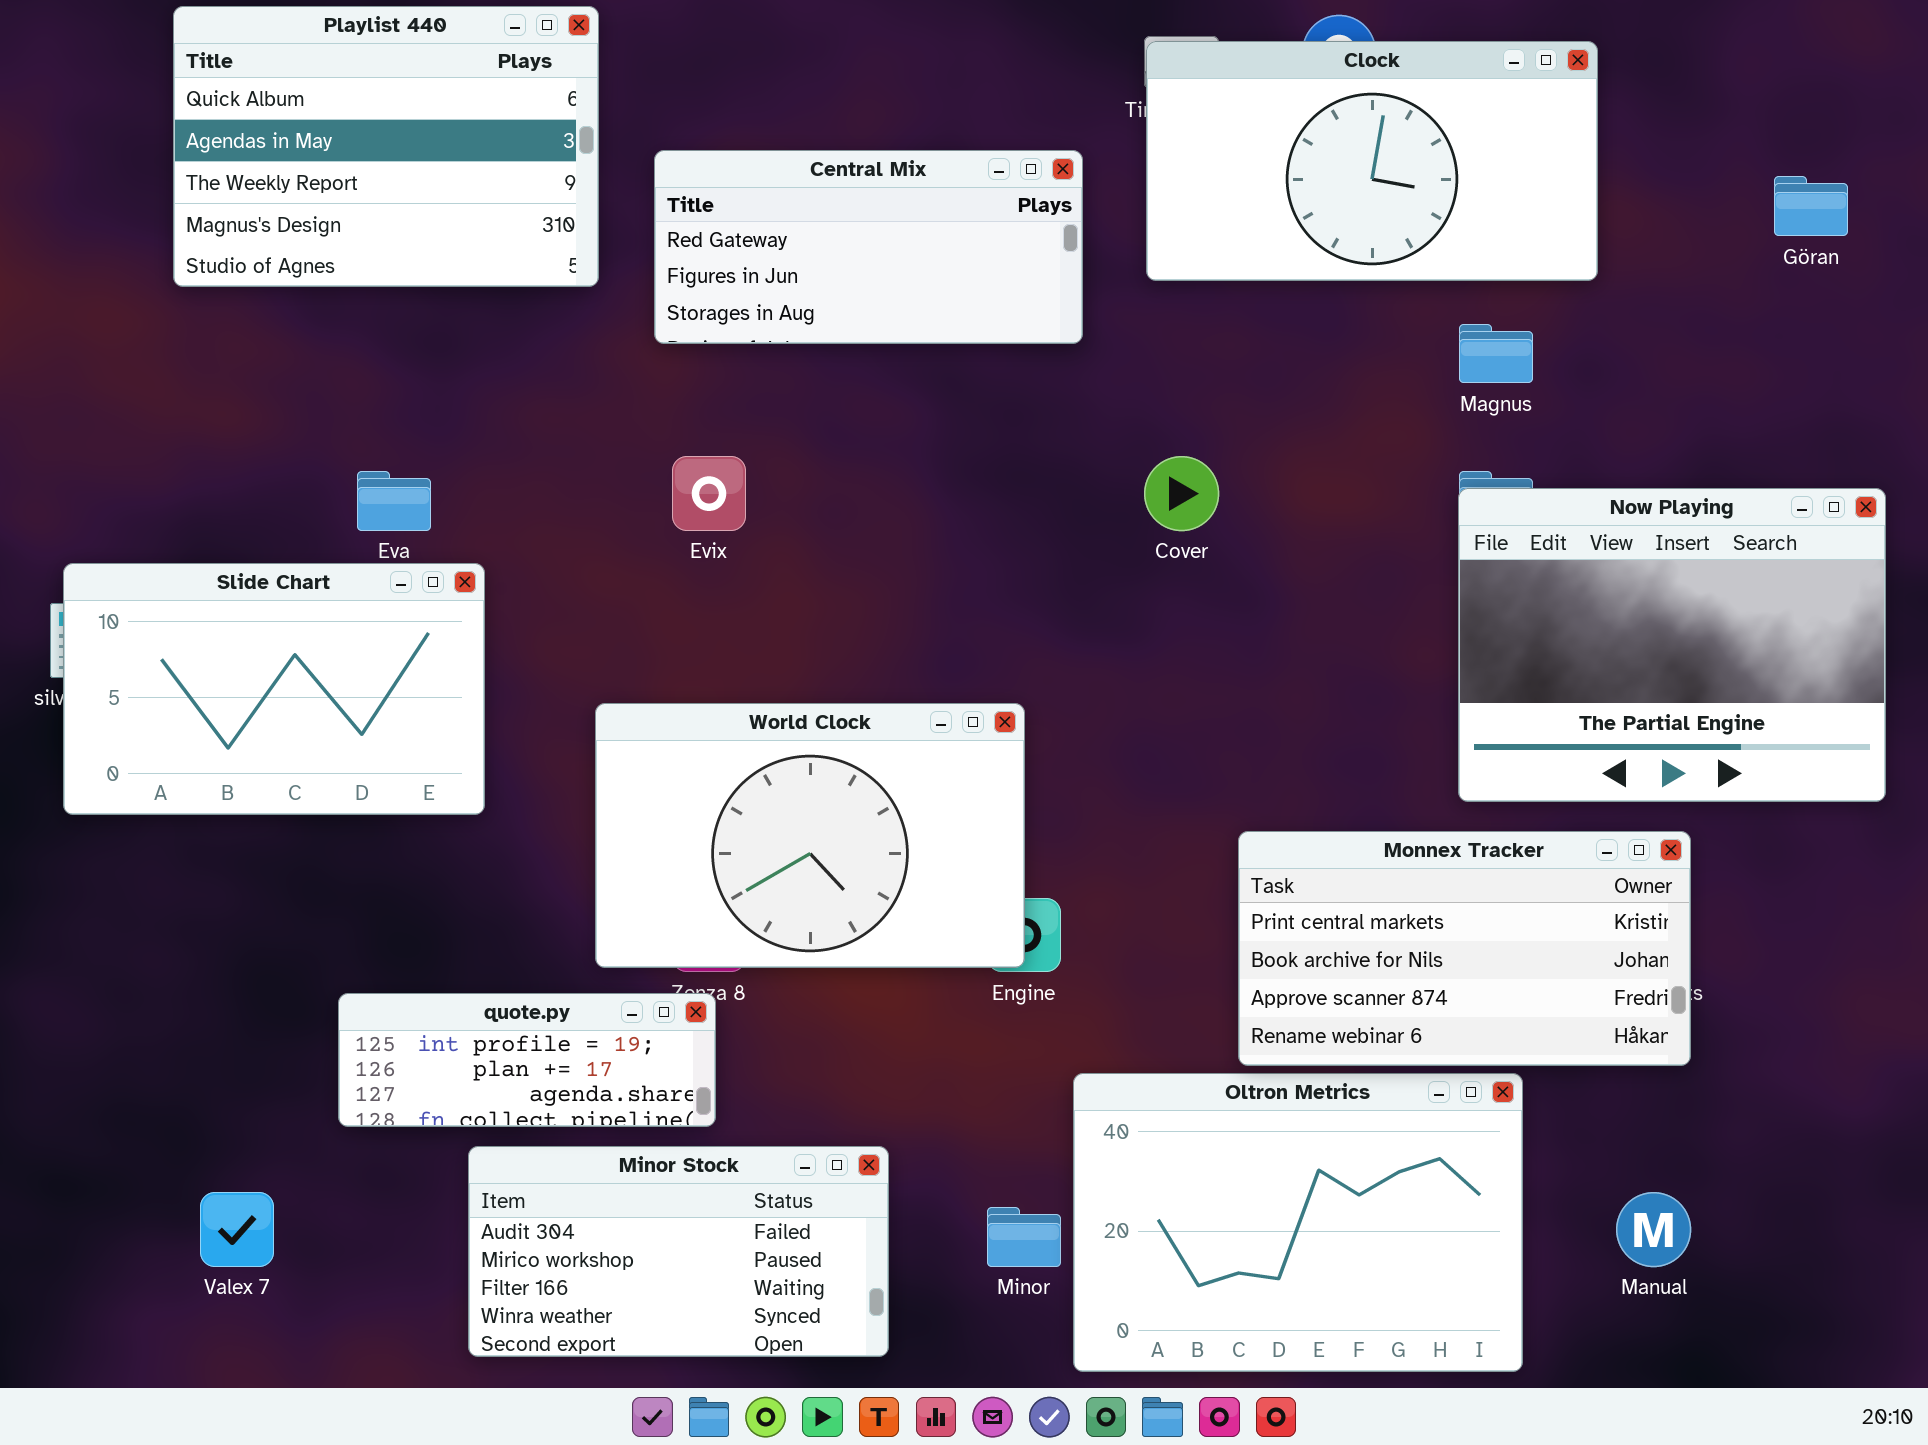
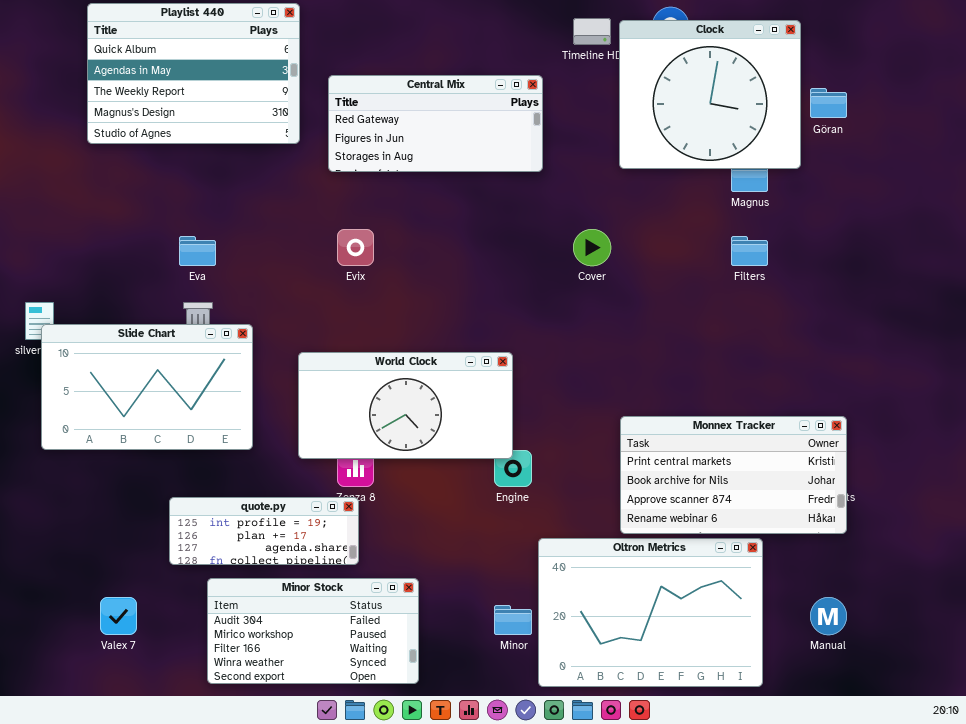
Clock: [1146,41,1598,281] -> [619,20,801,169], resized
Göran: [1774,176,1848,236] -> [810,88,847,118], moved
Now Playing: [1458,488,1886,802] -> none, closed
Slide Chart: [63,563,485,815] -> [41,324,253,450], moved
World Clock: [595,703,1025,968] -> [298,352,513,459], resized
Minor Stock: [468,1146,889,1357] -> [207,578,419,684], moved

